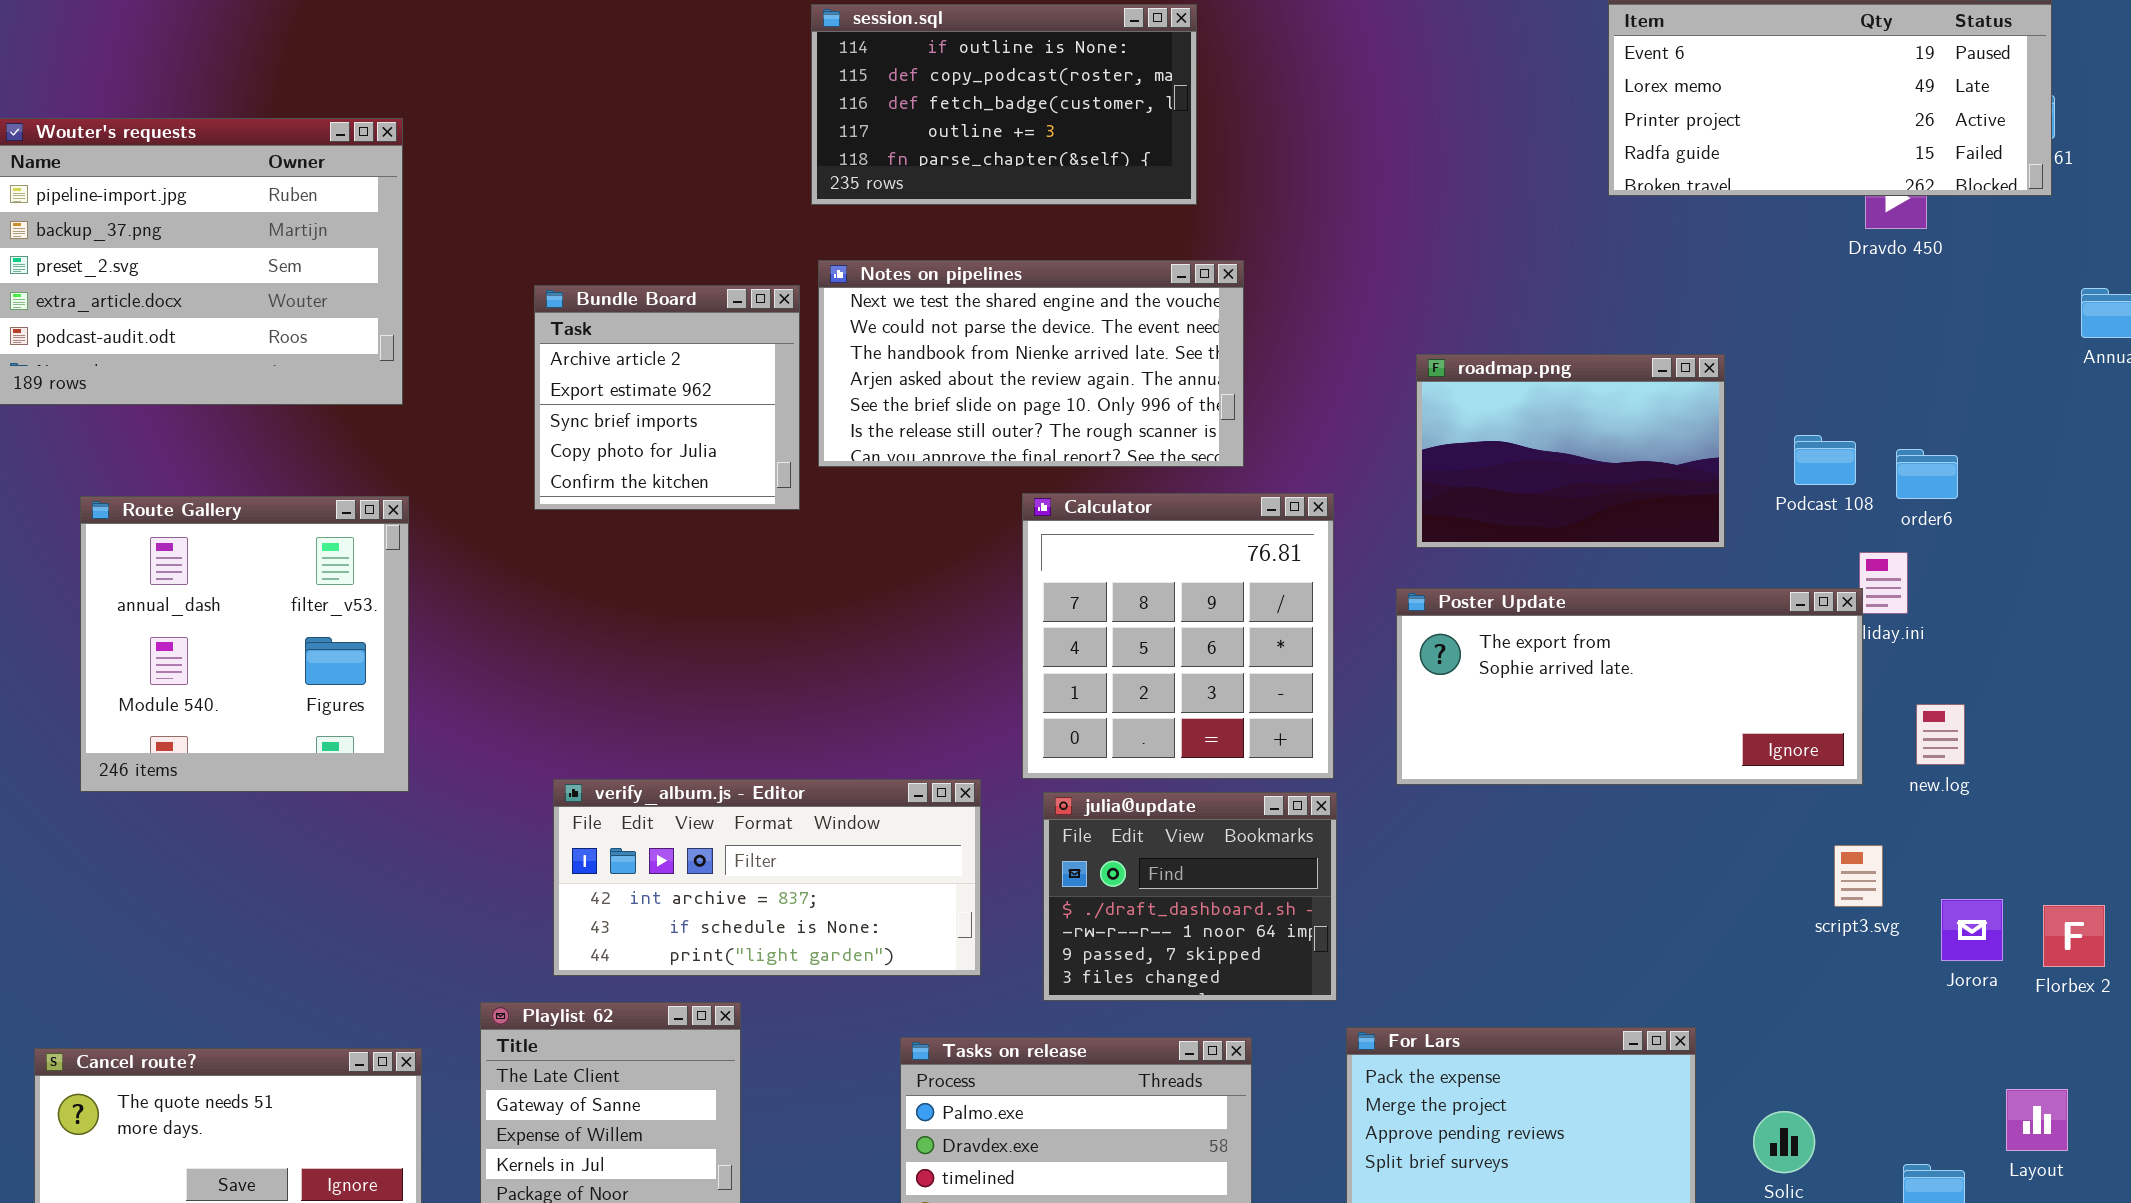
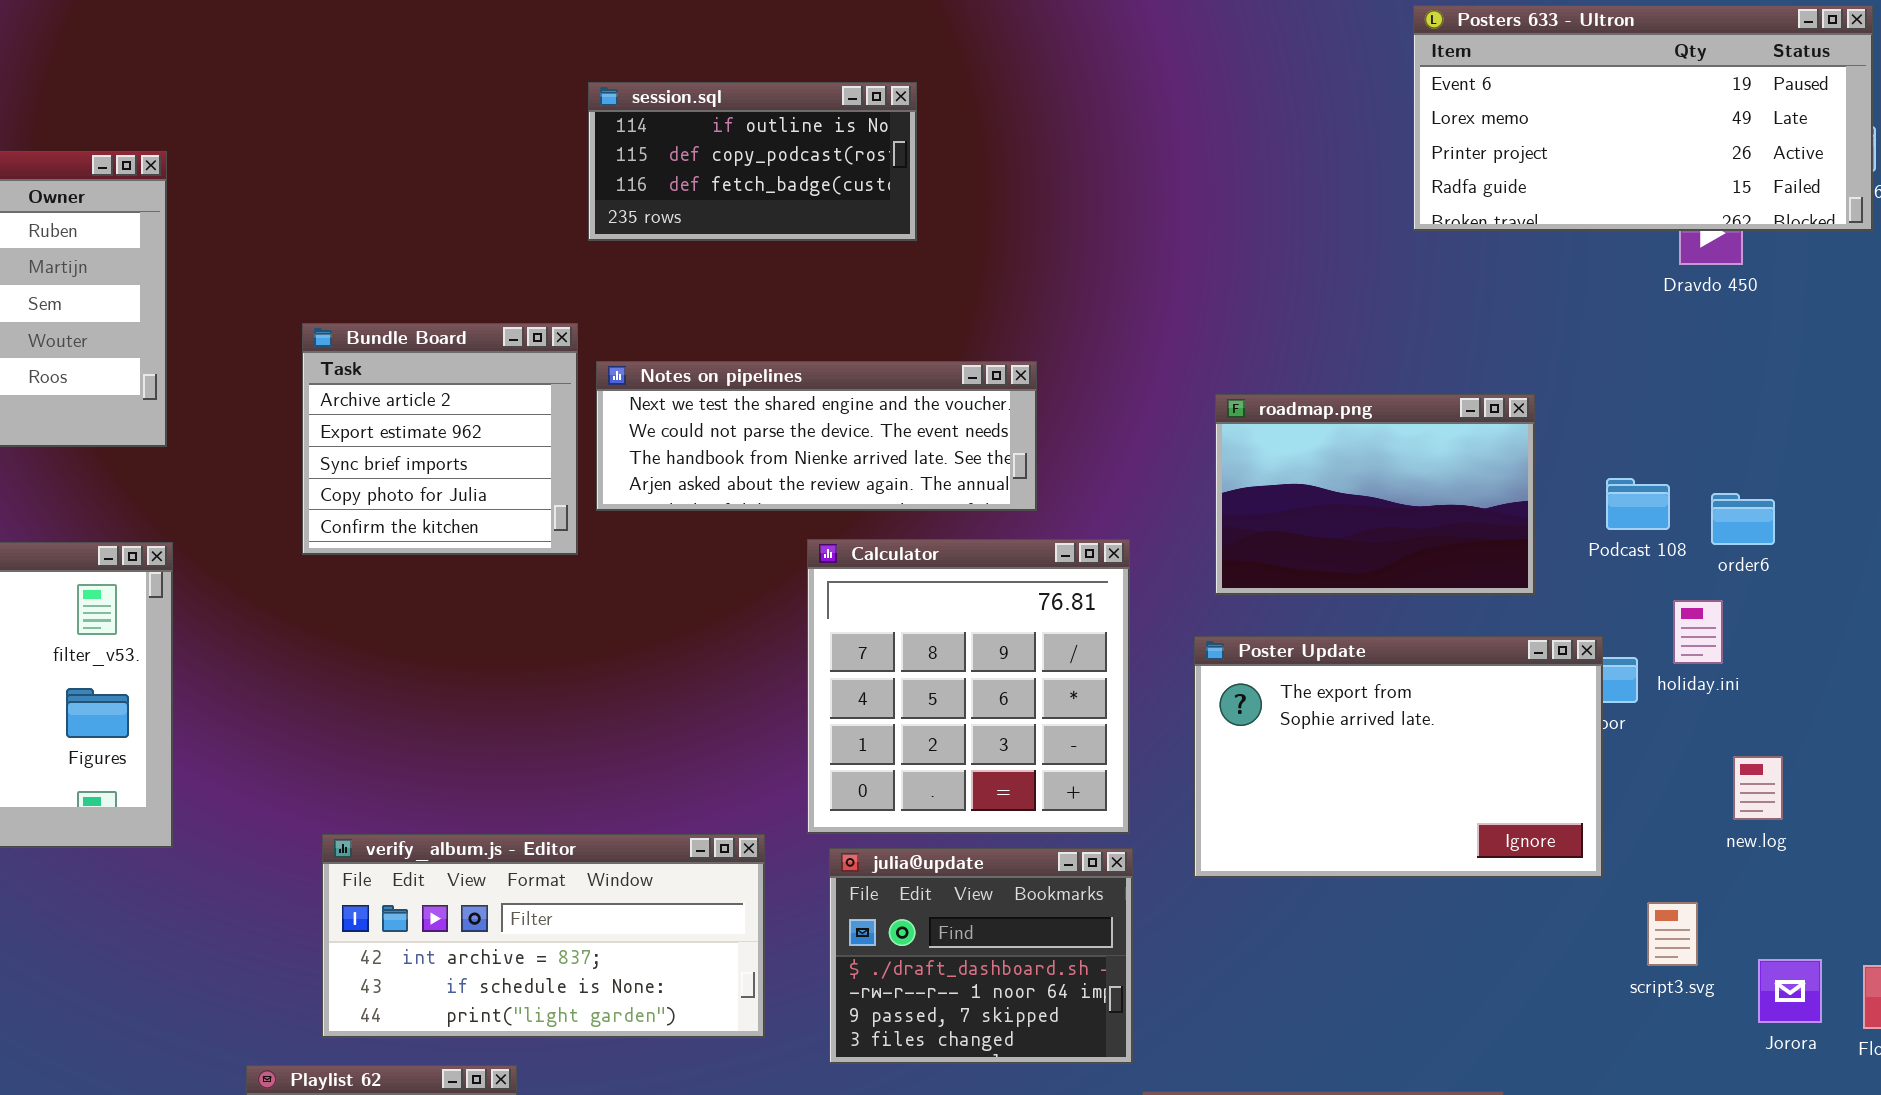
session.sql: [811,4,1197,205] -> [588,82,917,241], resized
Notes on pipelines: [818,260,1244,467] -> [596,361,1037,511], resized
Poster Update: [1396,588,1863,785] -> [1194,636,1603,878], resized

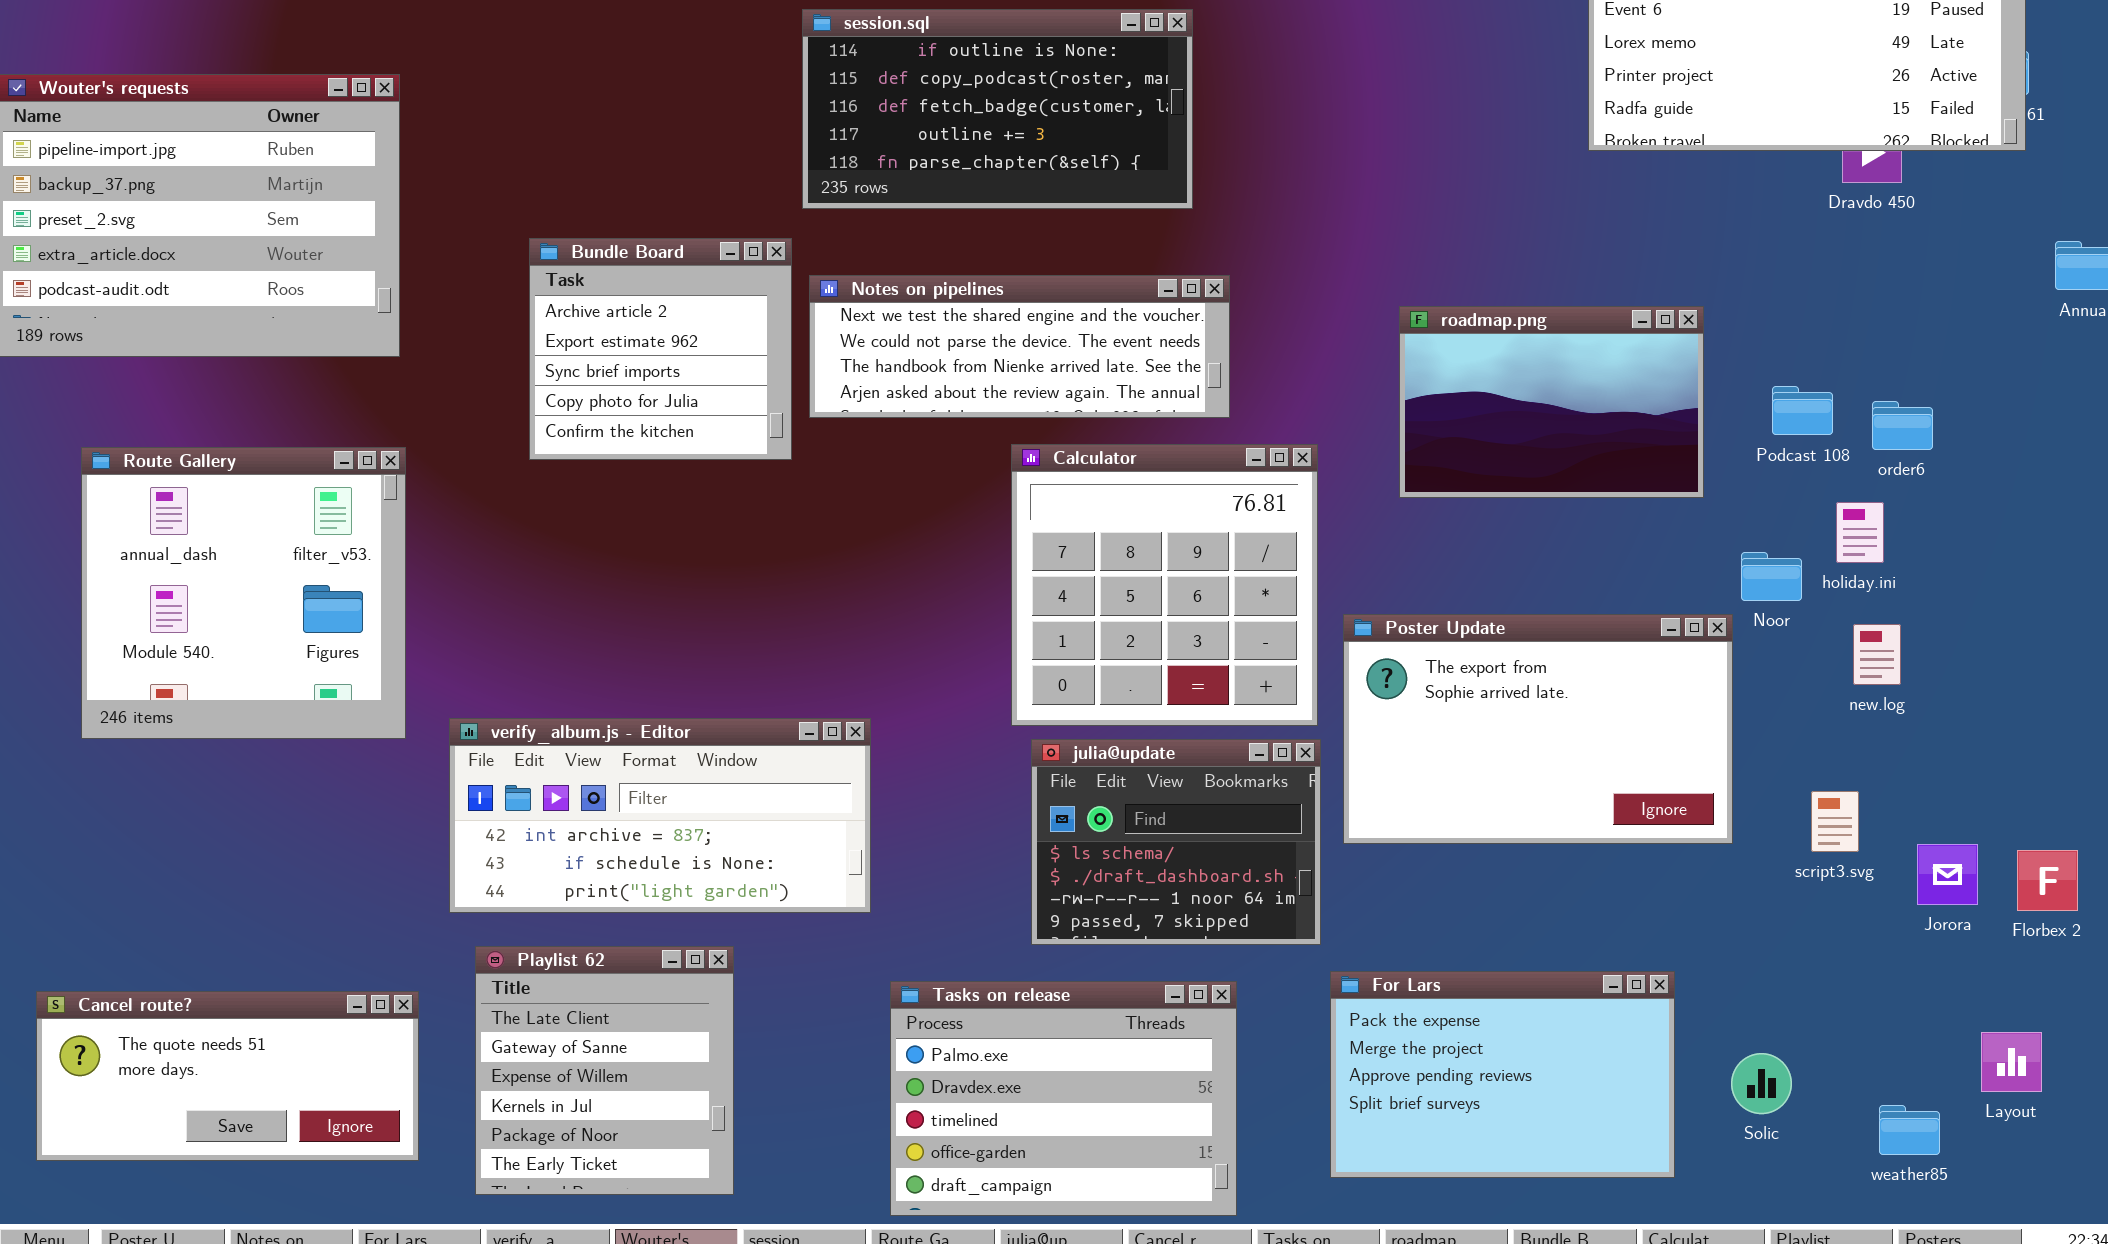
session.sql: [588,82,917,241] -> [802,9,1193,209], resized
Poster Update: [1194,636,1603,878] -> [1343,614,1733,844], moved
new.log: [1733,756,1783,820] -> [1853,624,1901,685], moved
verify_album.js - Editor: [322,834,765,1038] -> [449,718,871,913], moved
julia@update: [829,848,1133,1064] -> [1031,739,1321,945], scrolled up 1 row

